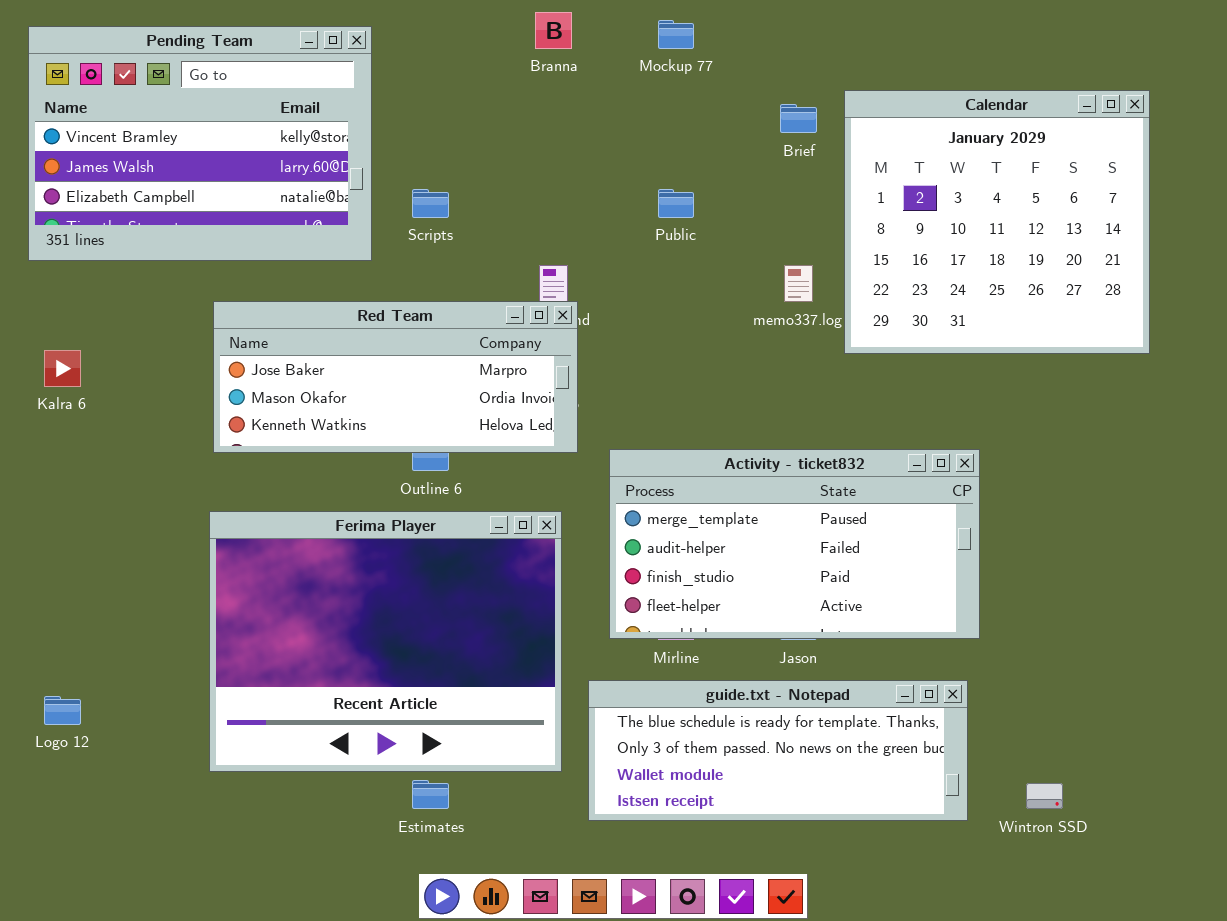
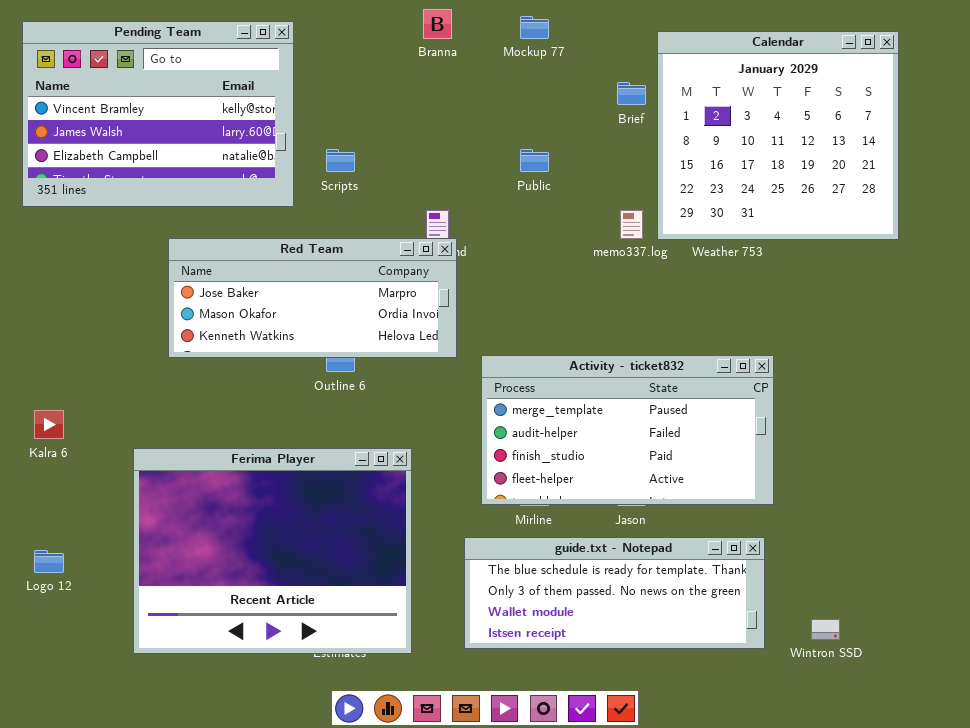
Calendar: [844,90,1150,354] -> [657,31,899,240], moved
Kalra 6: [44,350,81,387] -> [34,410,64,439], moved
Ferima Player: [209,511,562,772] -> [133,448,412,654], moved

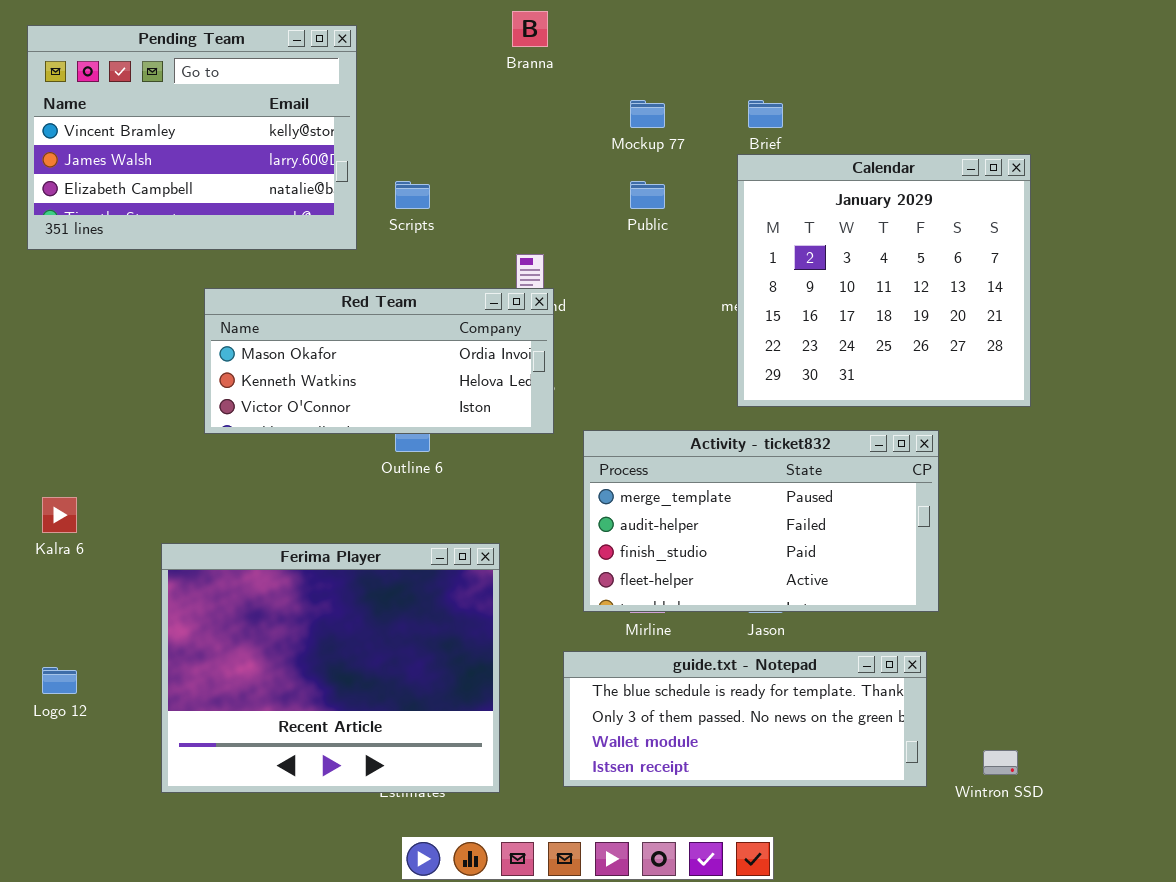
Mockup 77: [520,16,549,39] -> [630,100,665,128], moved
Calendar: [657,31,899,240] -> [737,154,1031,407], moved
Red Team: [168,238,457,358] -> [204,288,554,434], scrolled down 1 row

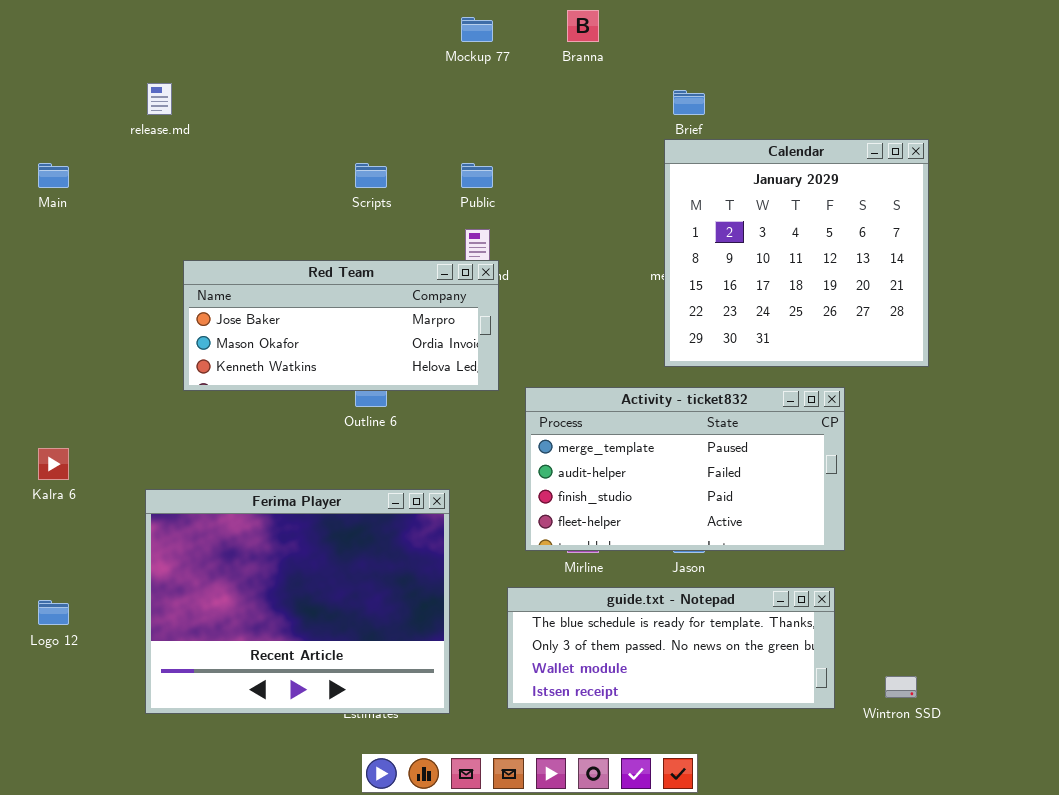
Branna: [512,11,548,47] -> [567,10,599,42], moved
Pending Team: [27,25,357,250] -> none, closed
Mockup 77: [630,100,665,128] -> [461,17,493,42], moved
Public: [630,181,665,209] -> [461,163,493,188], moved
Red Team: [204,288,554,434] -> [183,260,499,391], scrolled up 1 row

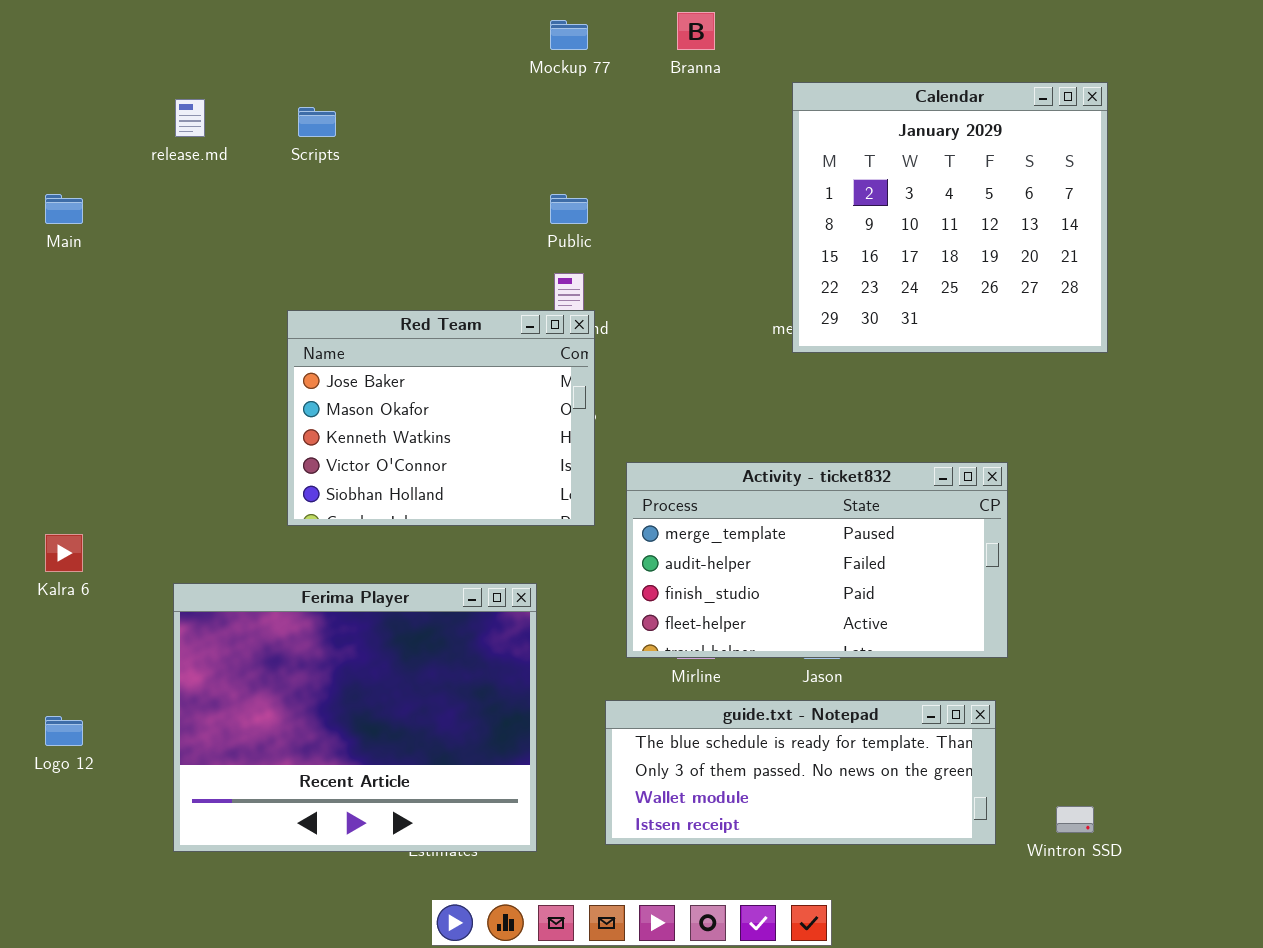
Calendar: [664,139,929,367] -> [792,82,1108,353], moved
Scripts: [355,163,387,188] -> [298,107,336,137], moved
Red Team: [183,260,499,391] -> [287,310,595,526], resized

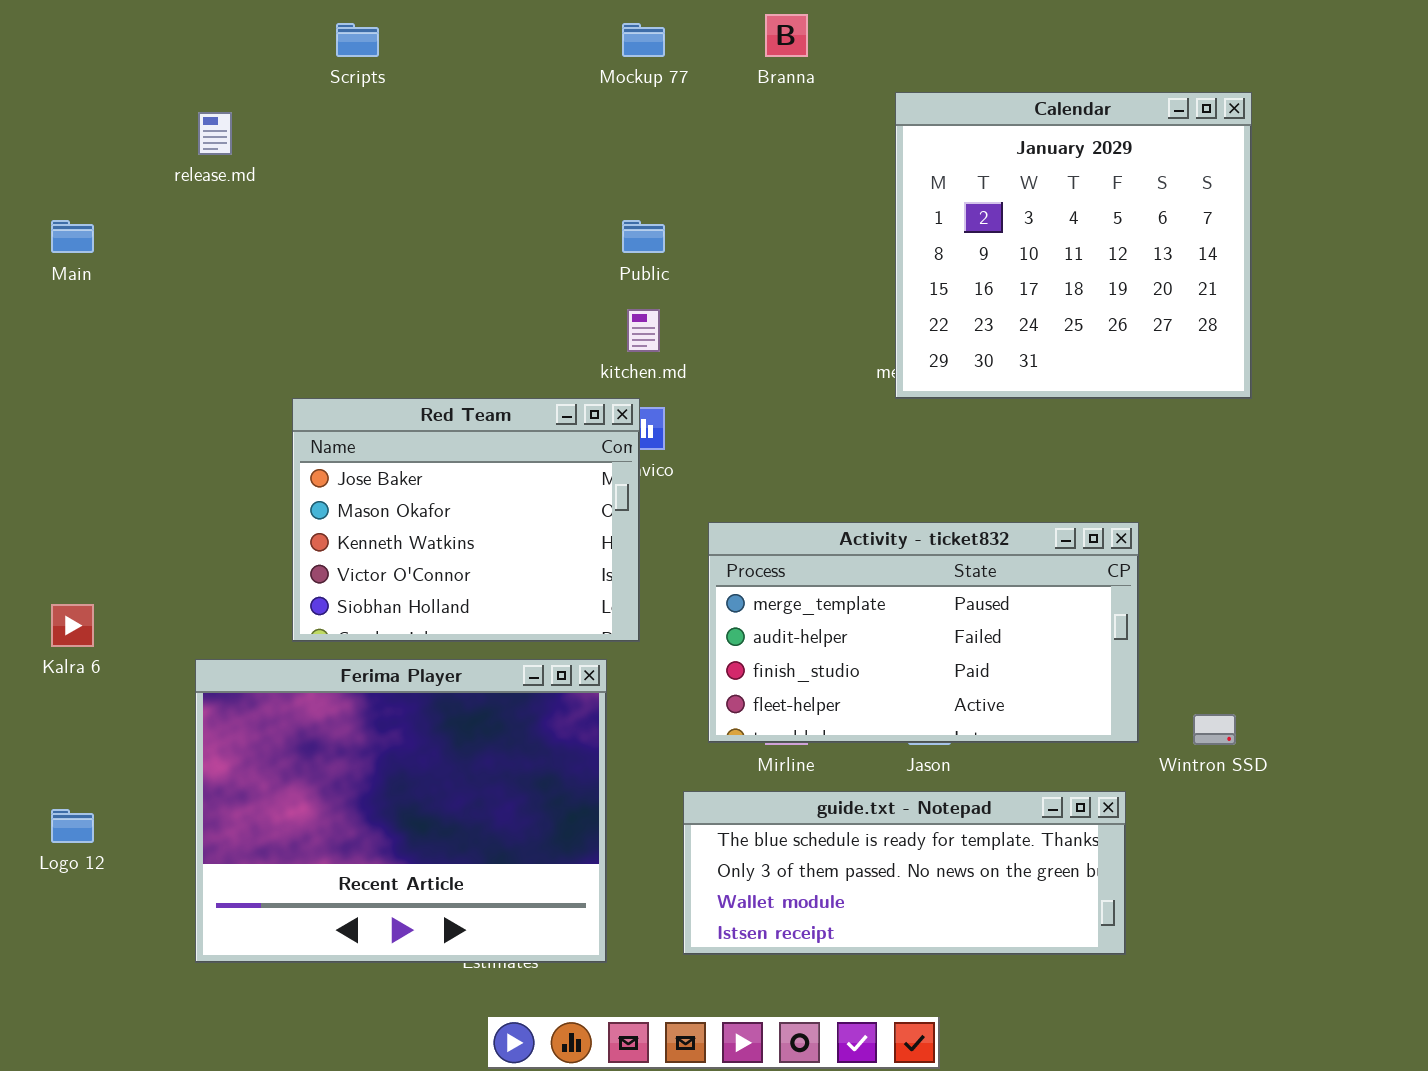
Scripts: [298,107,336,137] -> [336,23,379,57], moved
Red Team: [287,310,595,526] -> [292,398,640,642], moved
Wintron SSD: [1056,806,1094,833] -> [1193,714,1236,745], moved

